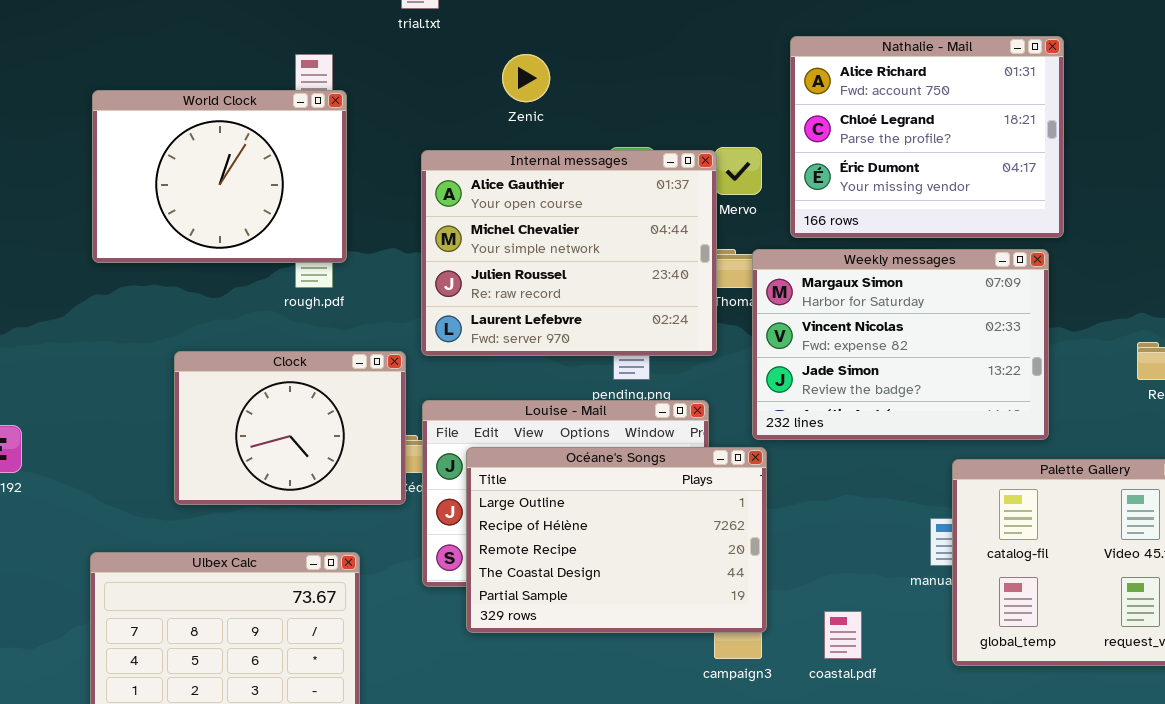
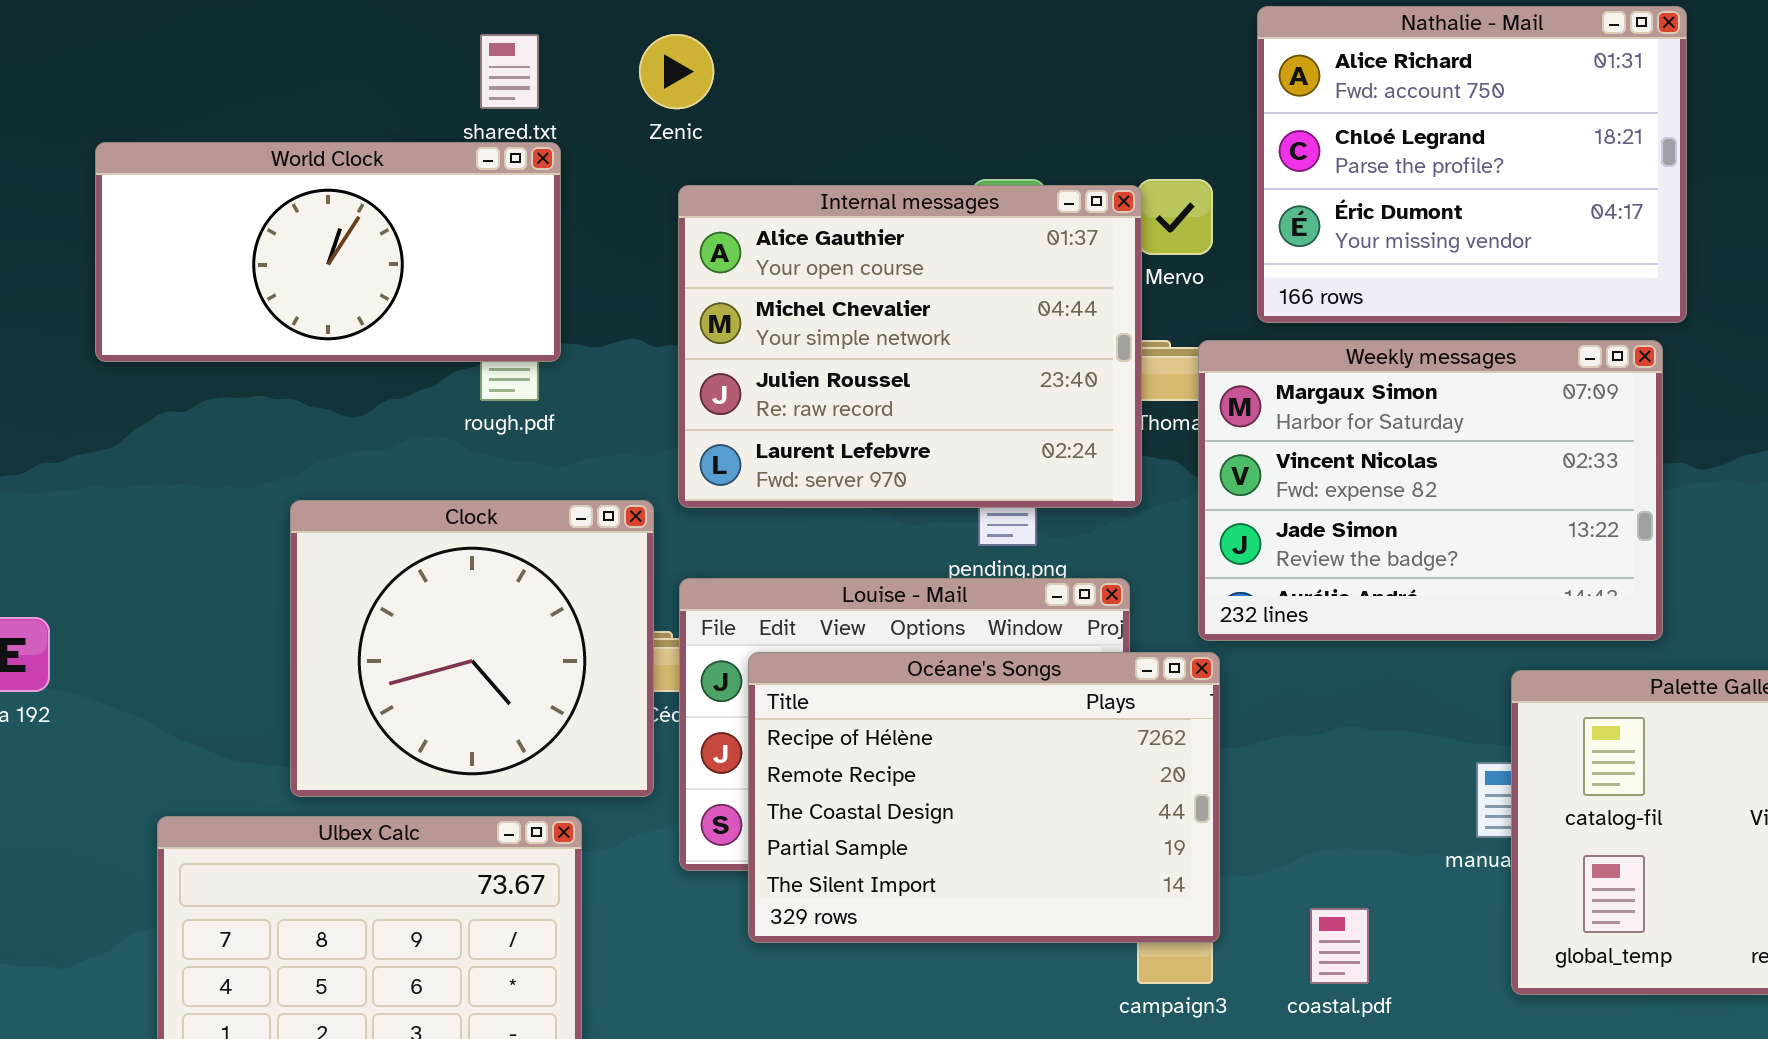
Zenic: [502,54,550,102] -> [639,34,714,109], moved
World Clock: [92,90,347,263] -> [95,142,561,362], resized
Clock: [174,351,406,505] -> [290,500,654,797], resized
Océane's Songs: [466,447,767,633] -> [748,652,1220,943], scrolled down 1 row

